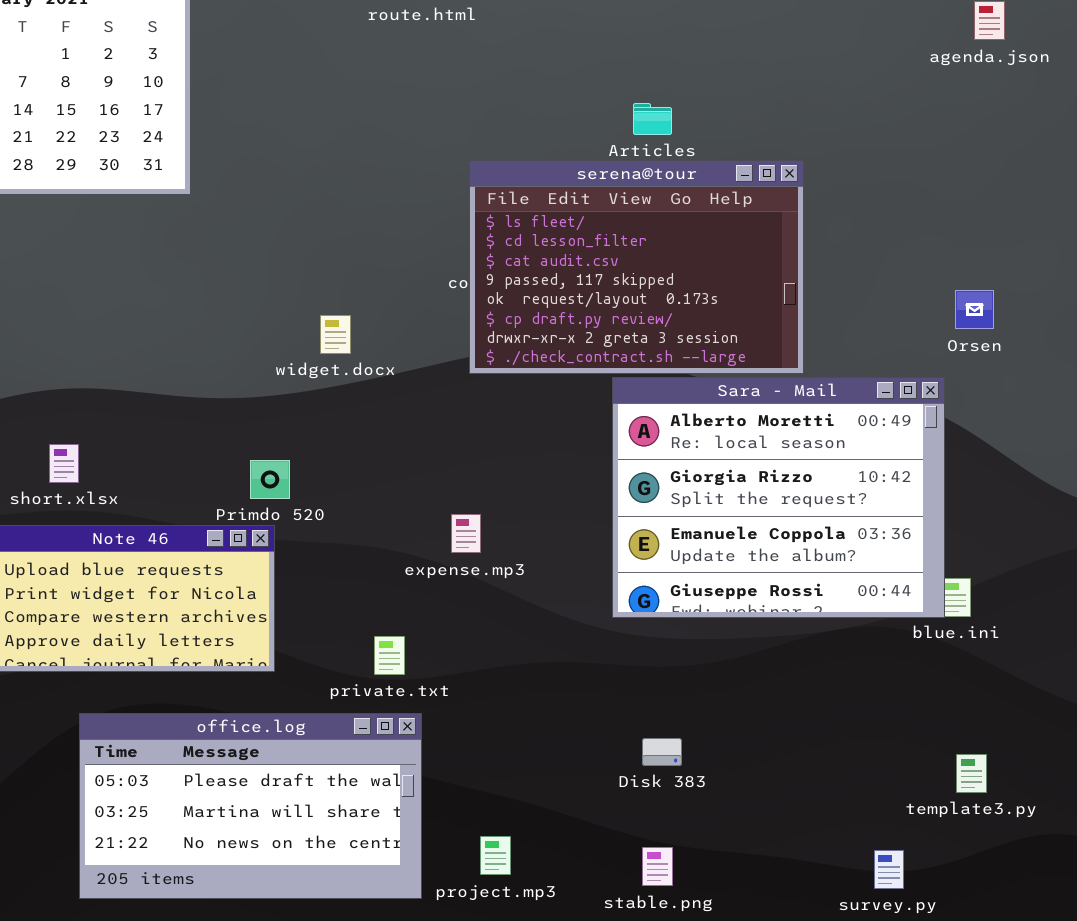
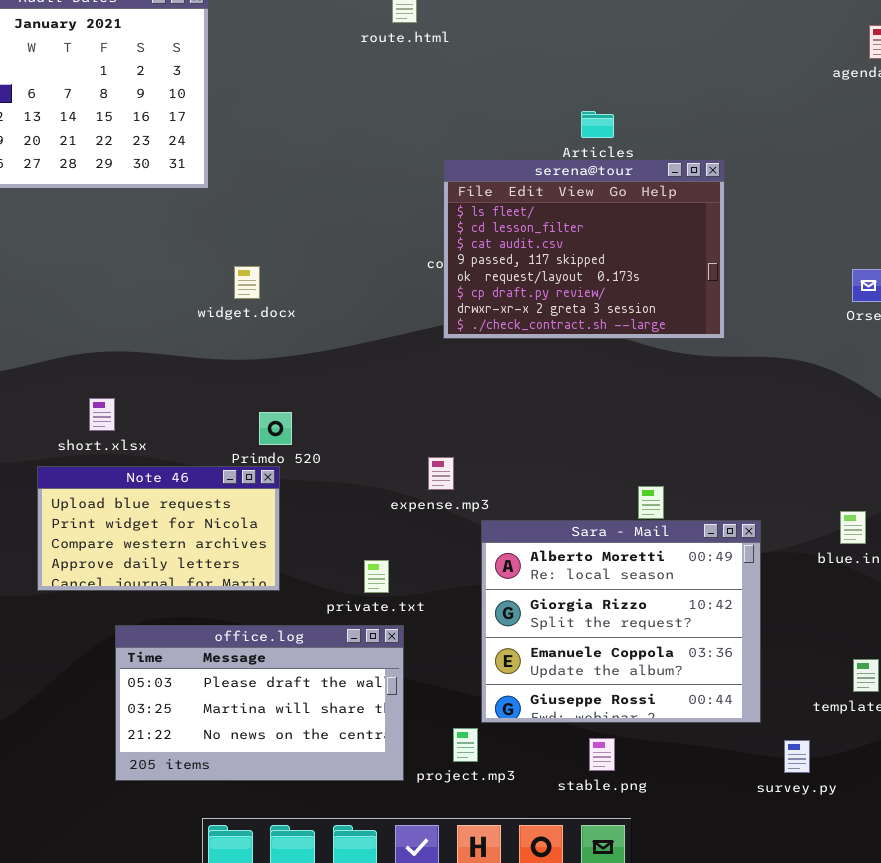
widget.docx: [320,315,351,354] -> [234,266,260,299], moved
Sara - Mail: [612,377,945,618] -> [481,520,761,723], moved

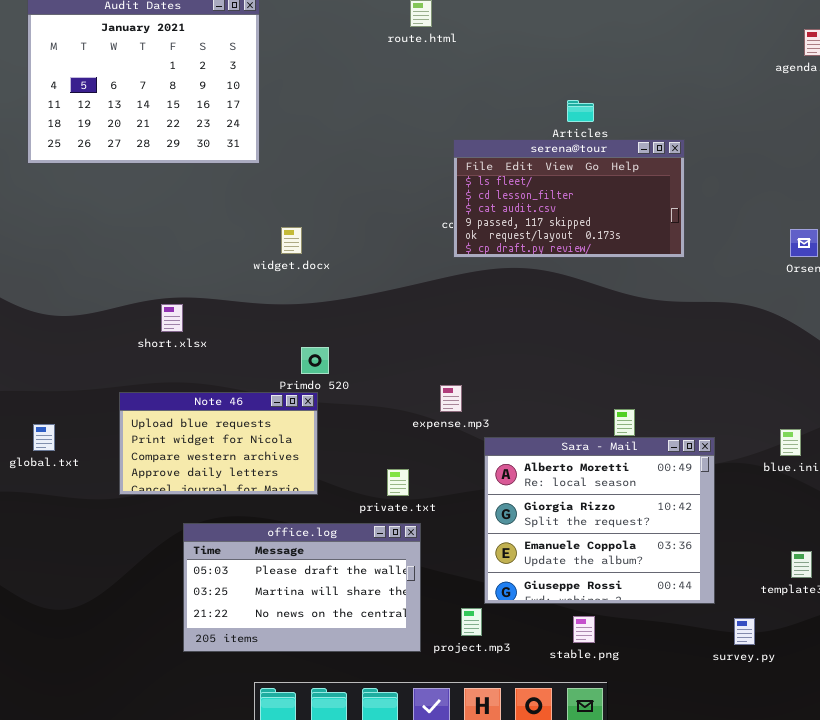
serena@tour: [443,159,725,339] -> [453,139,685,258], resized
short.xlsx: [89,398,115,431] -> [161,304,183,332], moved

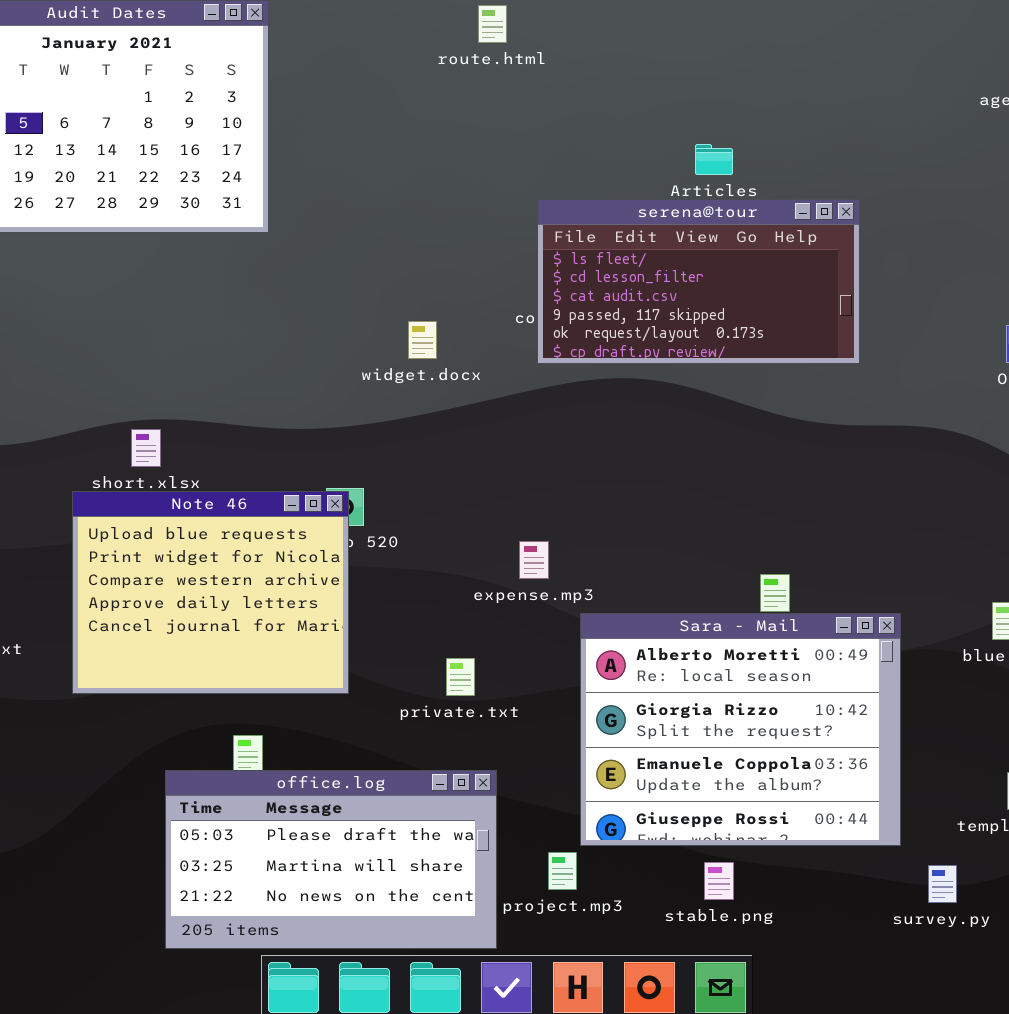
widget.docx: [281,227,302,254] -> [408,321,437,359], moved
Note 46: [119,392,318,495] -> [72,491,349,694], resized
office.log: [183,523,421,652] -> [165,770,497,949], moved

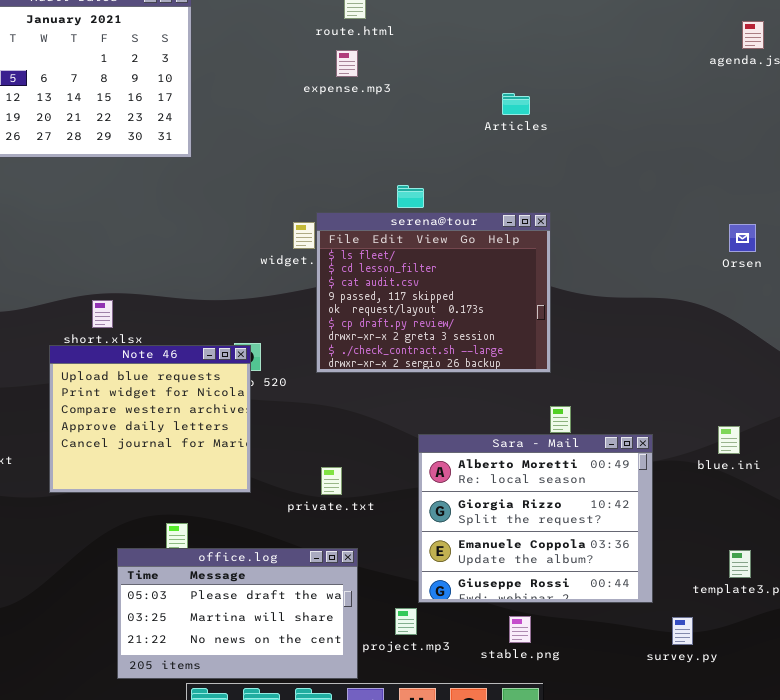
serena@tour: [537,199,860,364] -> [316,212,551,373], moved, resized
expense.mp3: [519,541,549,579] -> [336,50,358,77], moved

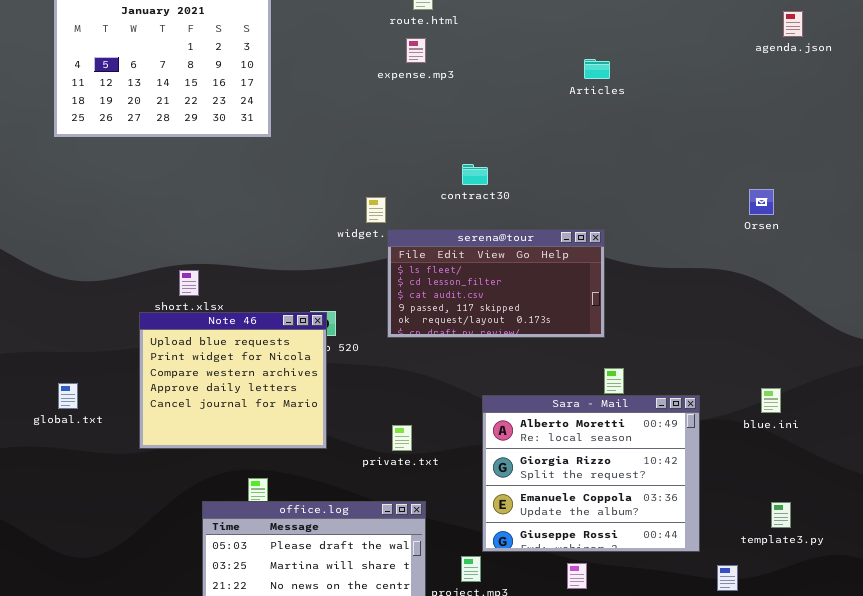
Articles: [502,93,530,115] -> [584,59,610,79], moved
serena@tour: [316,212,551,373] -> [387,229,605,338], resized
Orsen: [729,224,756,252] -> [749,189,774,215], moved

